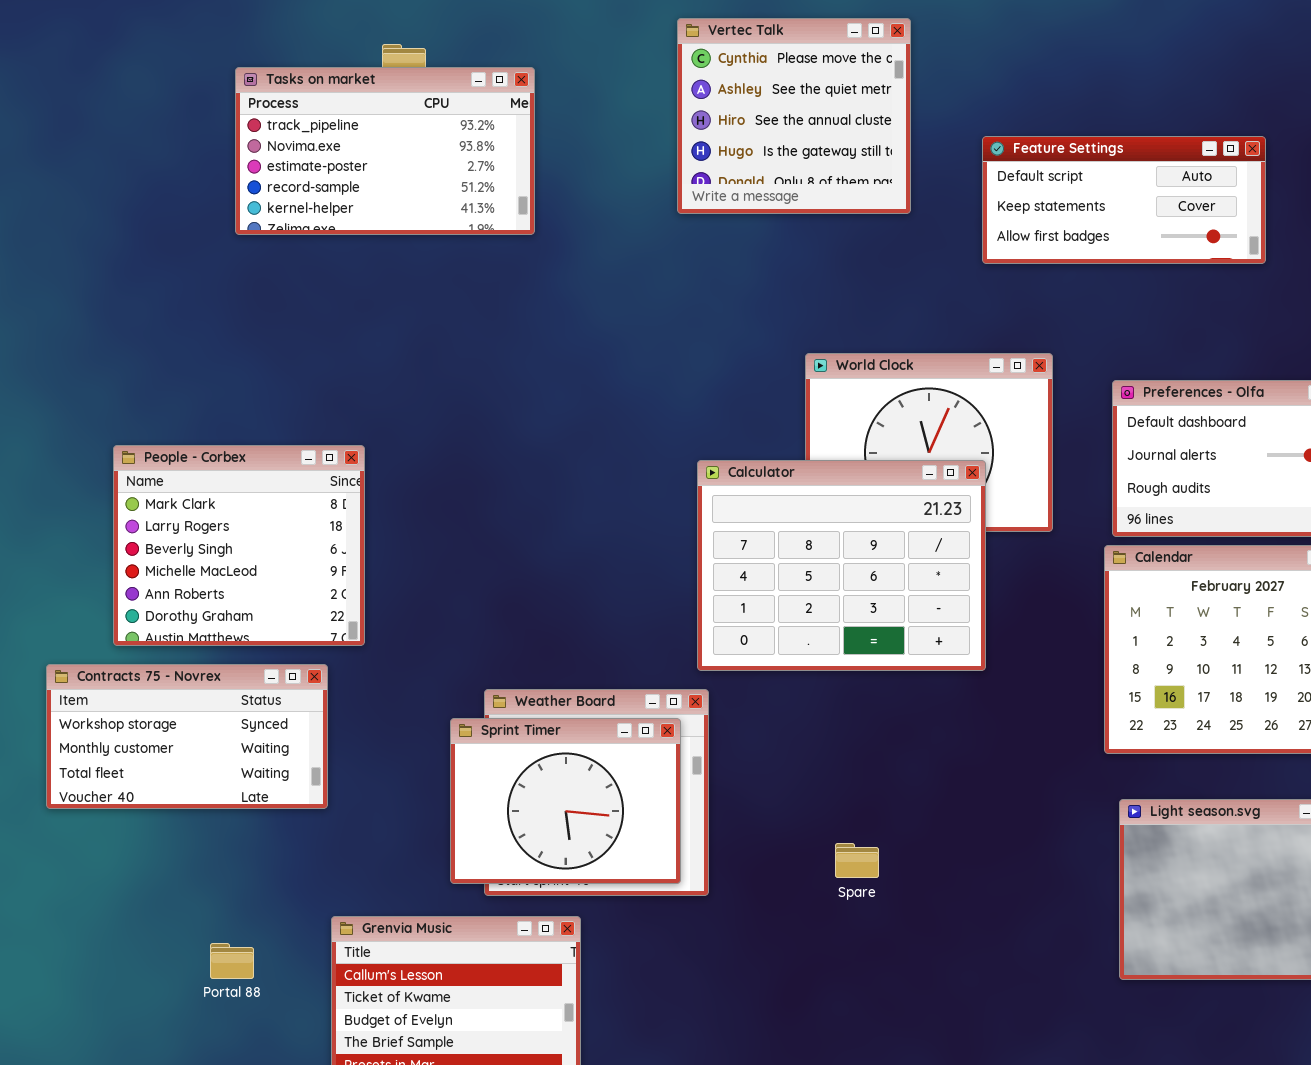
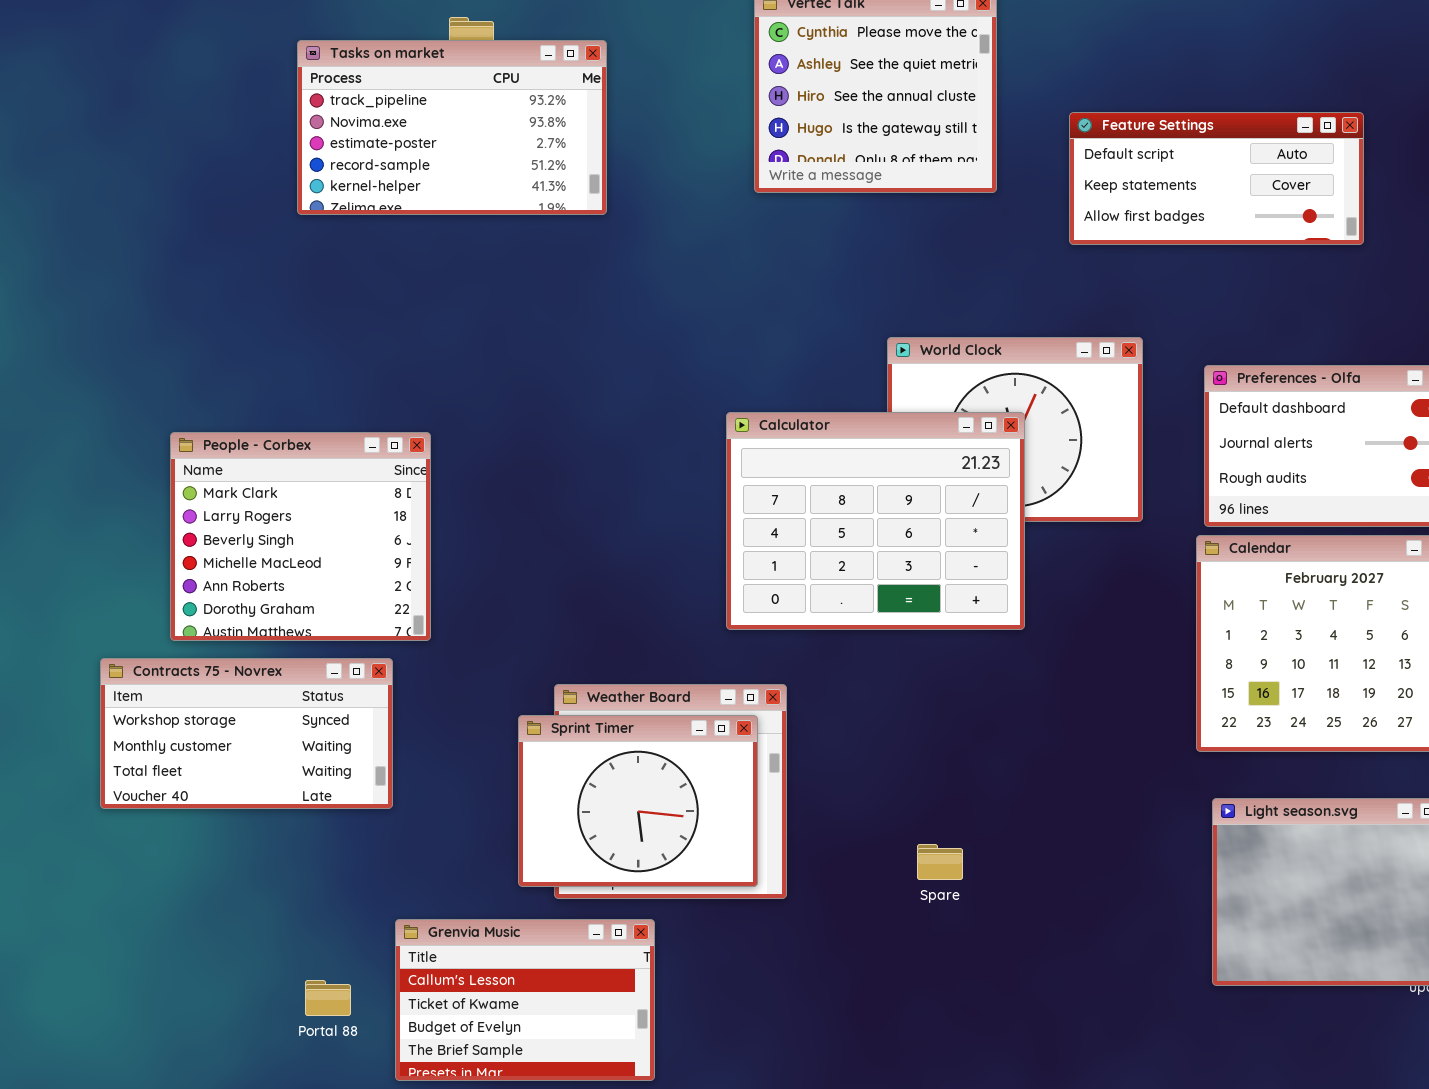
Calculator: [697,460,986,671] -> [726,412,1025,630], moved
Portal 88: [210,943,254,979] -> [305,980,351,1016], moved

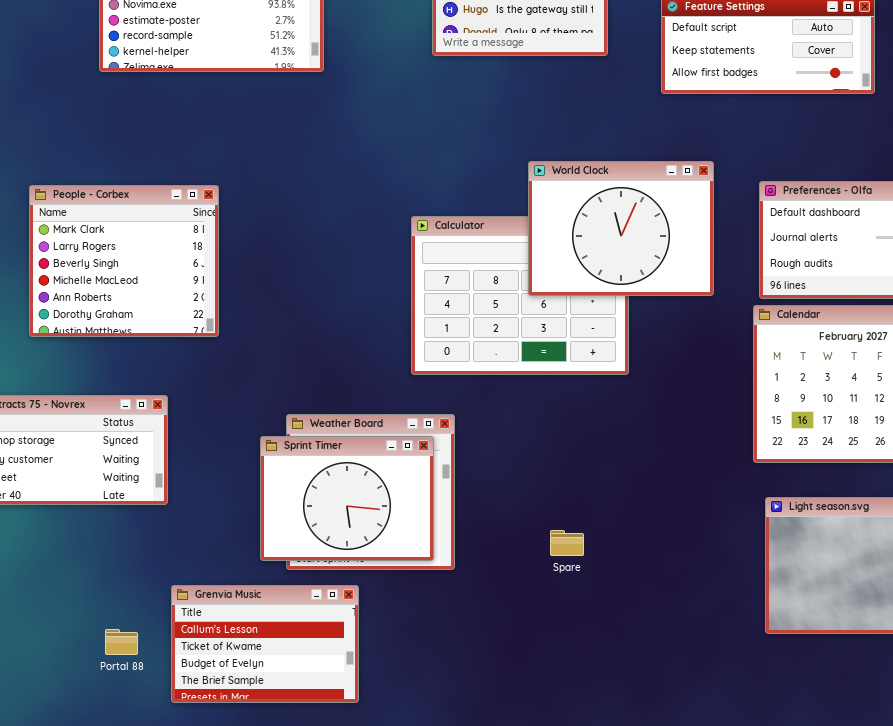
World Clock: [887,337,1143,522] -> [528,161,714,296], raised
People - Corbex: [170,432,431,641] -> [29,185,219,337], moved

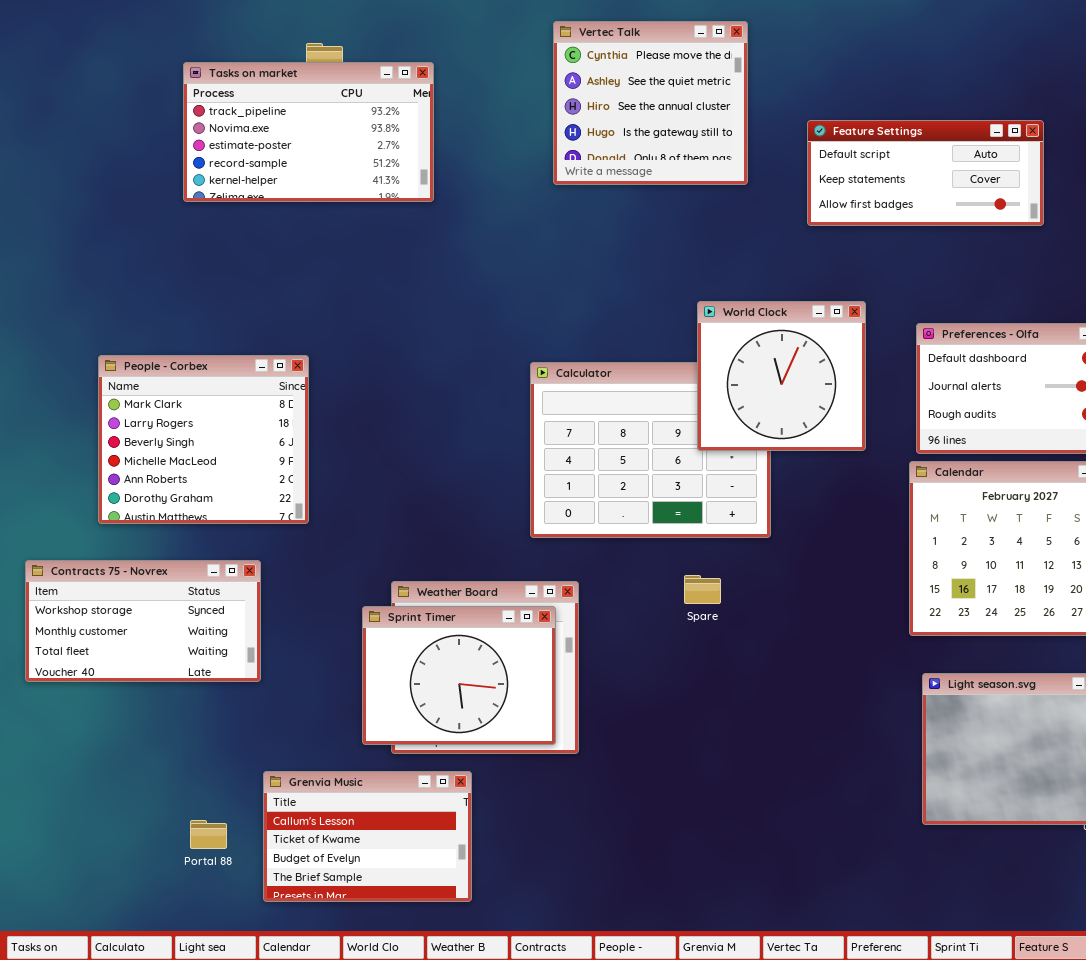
World Clock: [528,161,714,296] -> [697,301,866,451], resized
People - Corbex: [29,185,219,337] -> [98,355,309,524], moved
Spare: [550,530,584,556] -> [684,575,721,604], moved

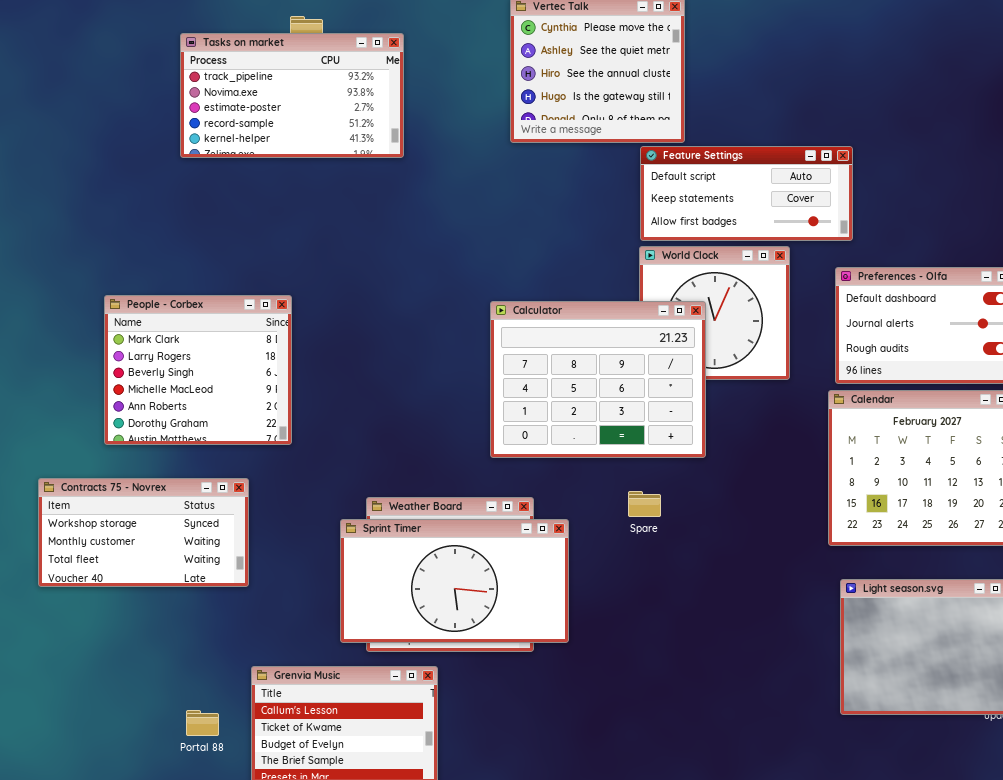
Feature Settings: [807,120,1044,226] -> [640,146,853,241], moved
Calculator: [530,362,771,538] -> [490,301,706,458], raised
Sprint Timer: [362,606,556,745] -> [340,519,569,643], resized

